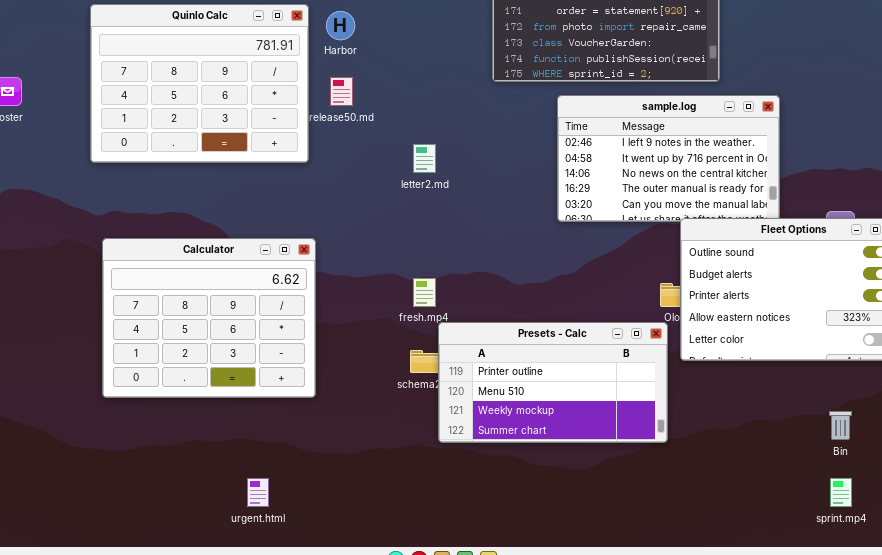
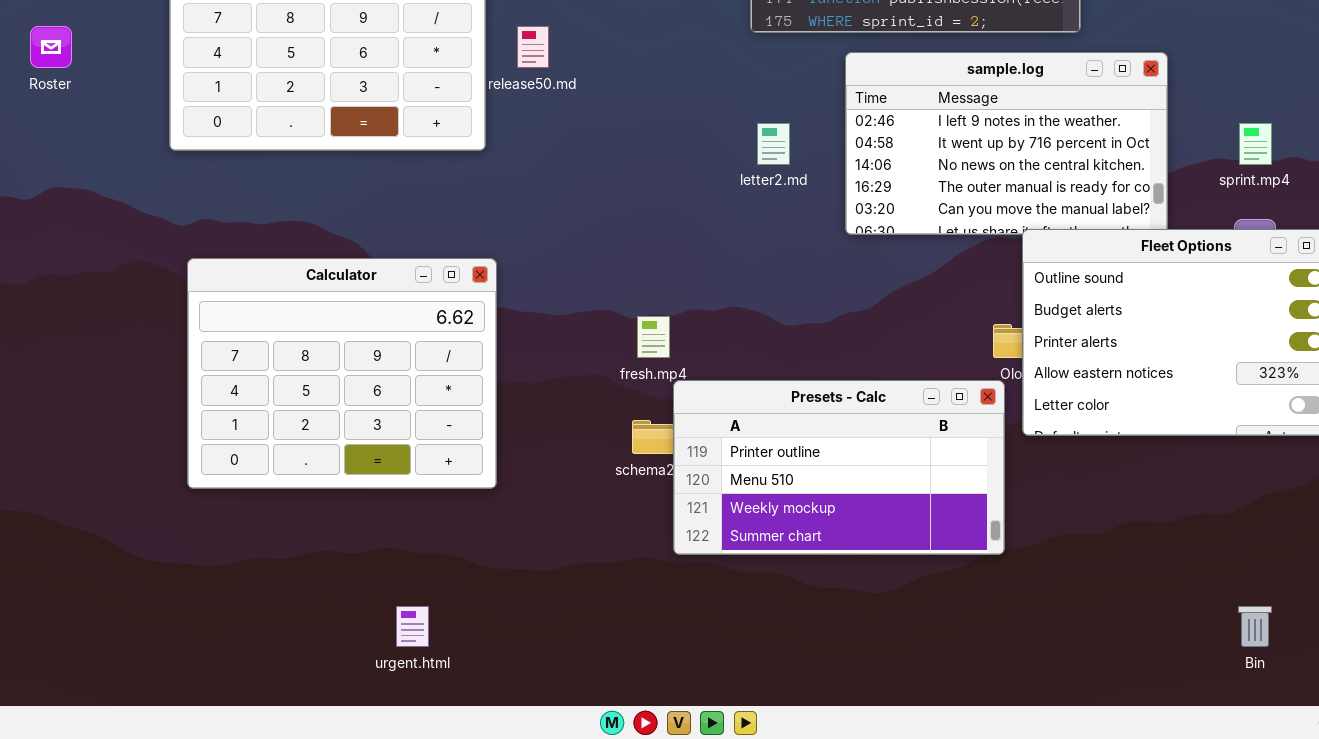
letter2.md: [413,144,436,173] -> [757,123,790,165], moved
Bin: [829,411,852,440] -> [1238,606,1272,647], moved
sprint.mp4: [830,478,852,507] -> [1239,123,1272,165], moved

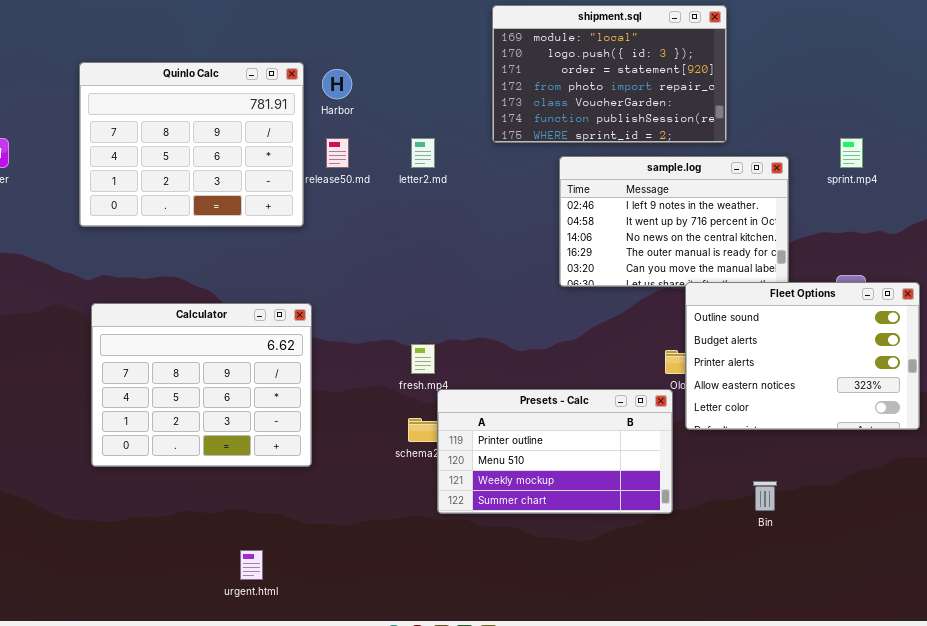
letter2.md: [757,123,790,165] -> [411,138,435,168], moved
sprint.mp4: [1239,123,1272,165] -> [840,138,863,168], moved
Bin: [1238,606,1272,647] -> [753,481,777,511], moved

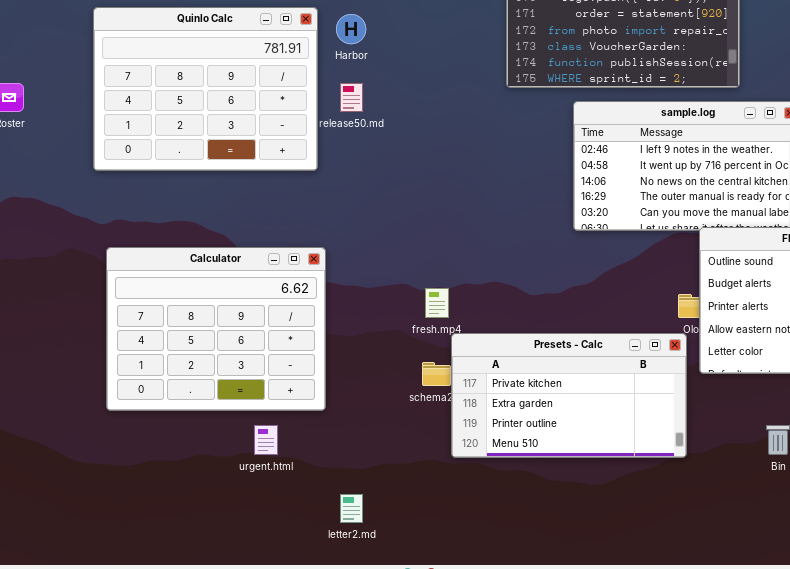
letter2.md: [411,138,435,168] -> [340,494,363,523], moved
Presets - Calc: [437,389,673,514] -> [451,333,687,458], scrolled up 2 rows
urgent.html: [240,550,263,580] -> [254,425,278,455], moved

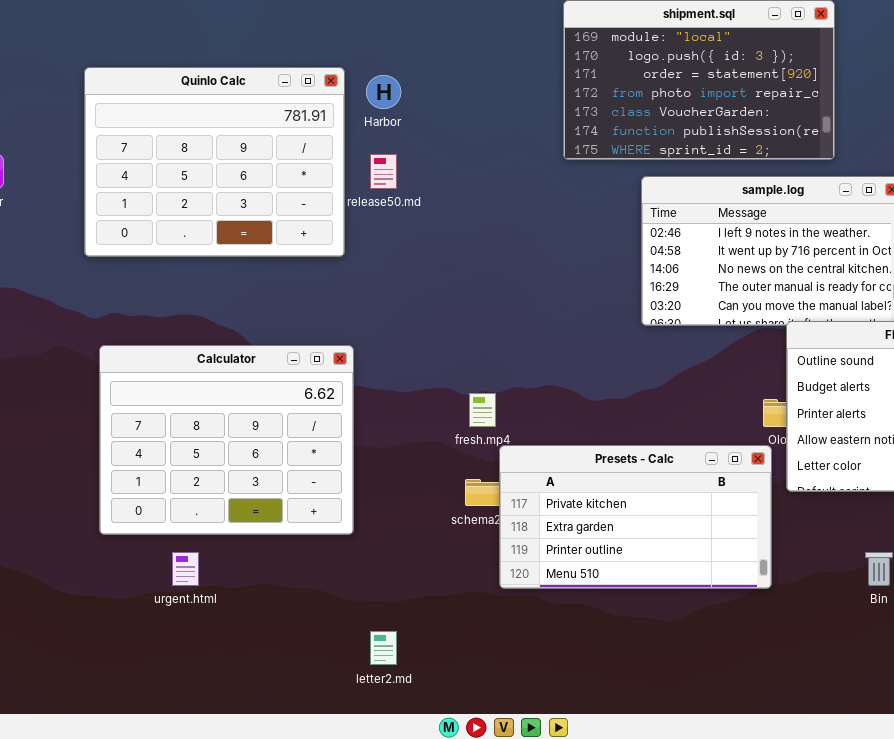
urgent.html: [254,425,278,455] -> [172,552,199,586], moved

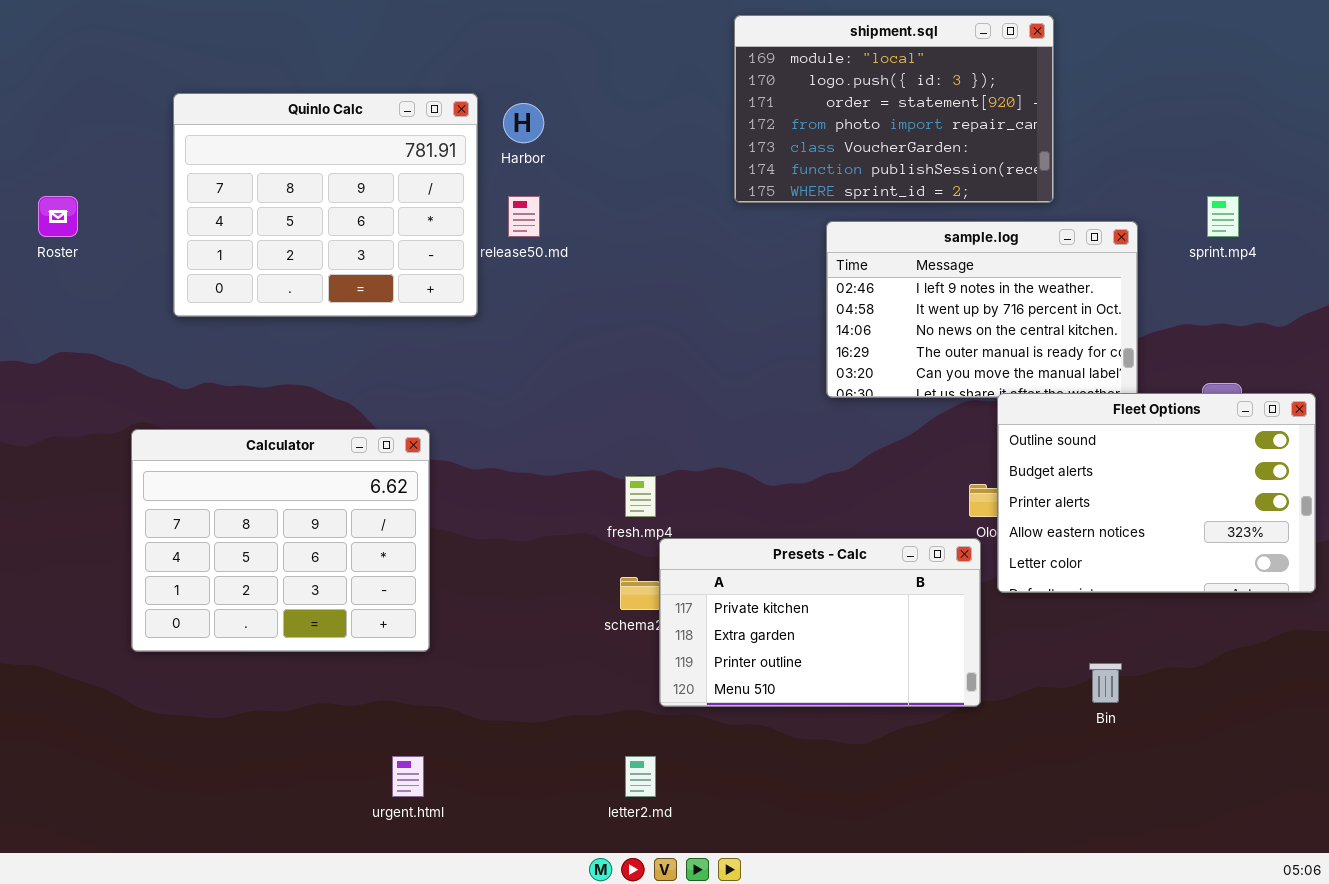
Calculator: [99,345,354,535] -> [131,429,430,652], moved
urgent.html: [172,552,199,586] -> [392,756,424,797], moved
letter2.md: [370,631,397,665] -> [625,756,656,797], moved

